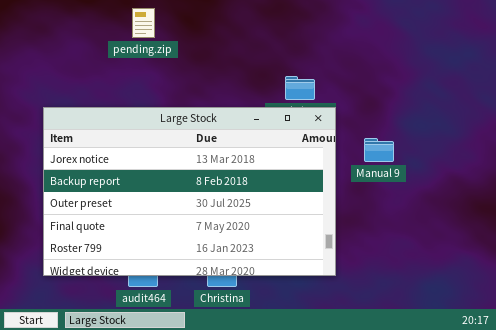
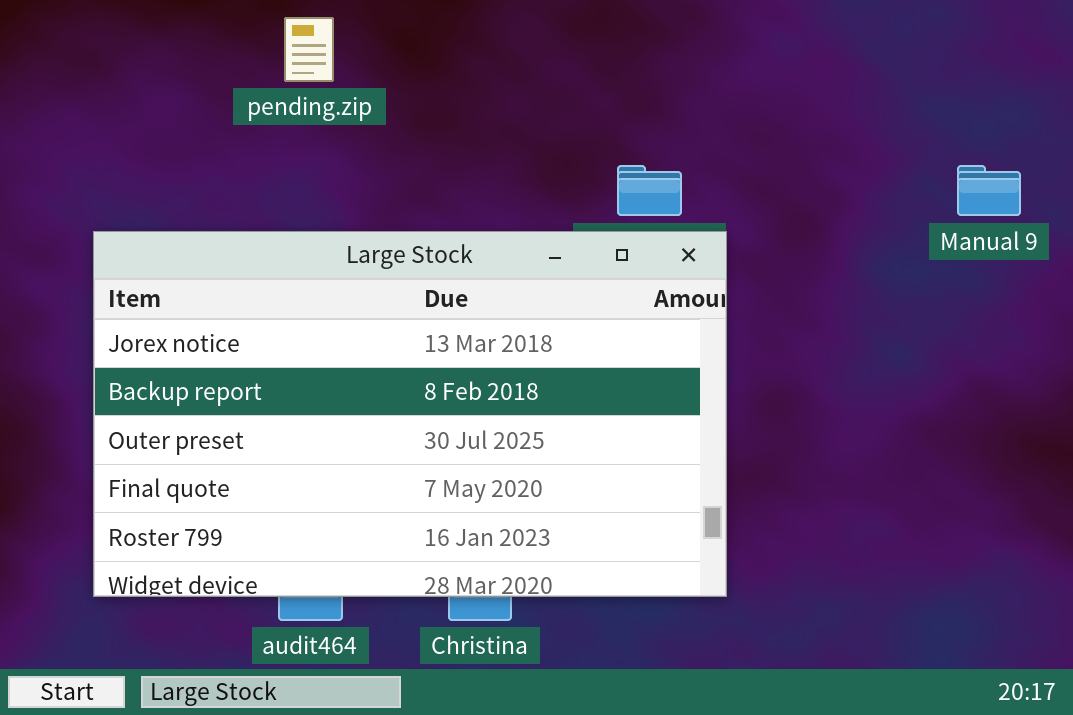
Manual 9: [364,138,394,162] -> [957,165,1021,216], moved

